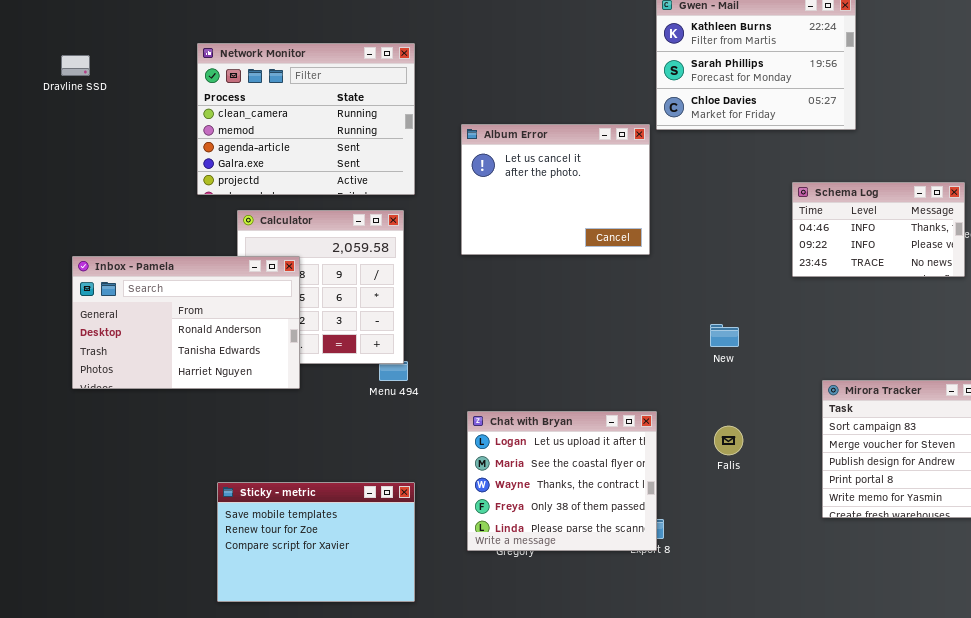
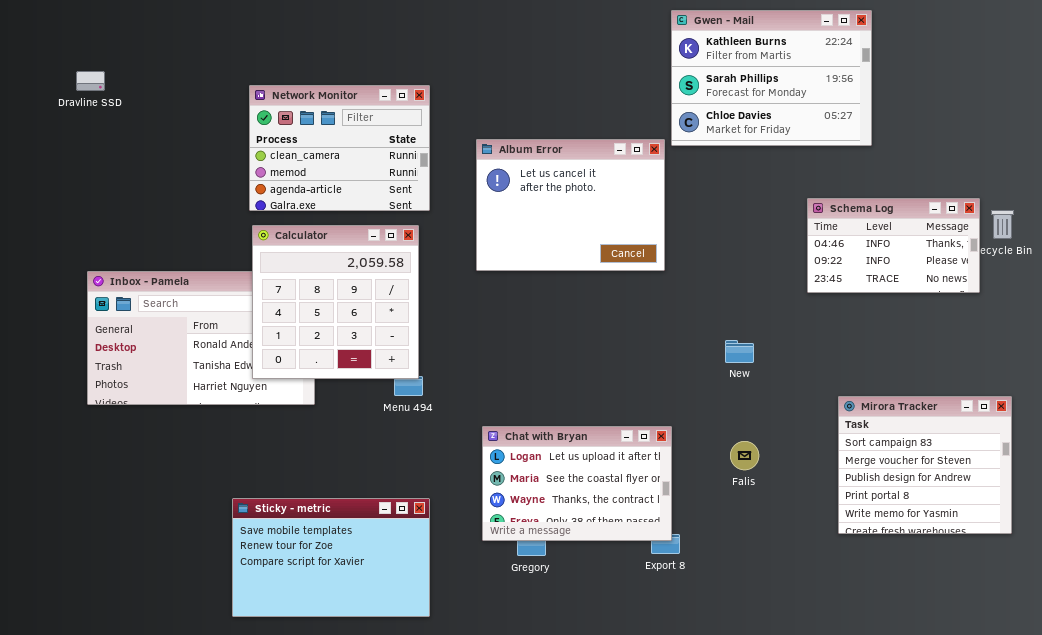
Network Monitor: [197,43,415,195] -> [249,85,430,211], resized
Calculator: [237,210,404,364] -> [252,225,419,379], raised
Chat with Bryan: [467,411,657,551] -> [482,426,672,541], resized

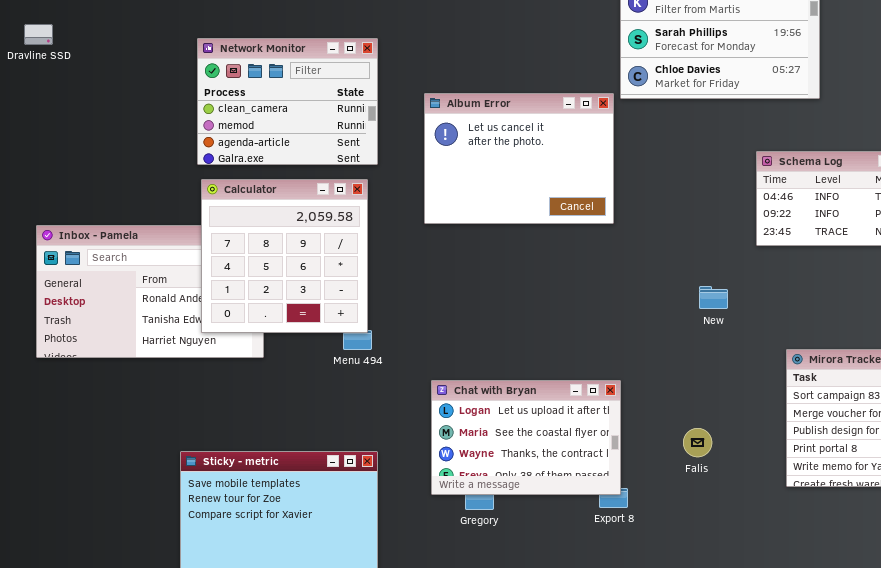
New: [725,340,754,363] -> [699,286,728,309], moved
Falis: [730,441,759,470] -> [683,428,712,457], moved

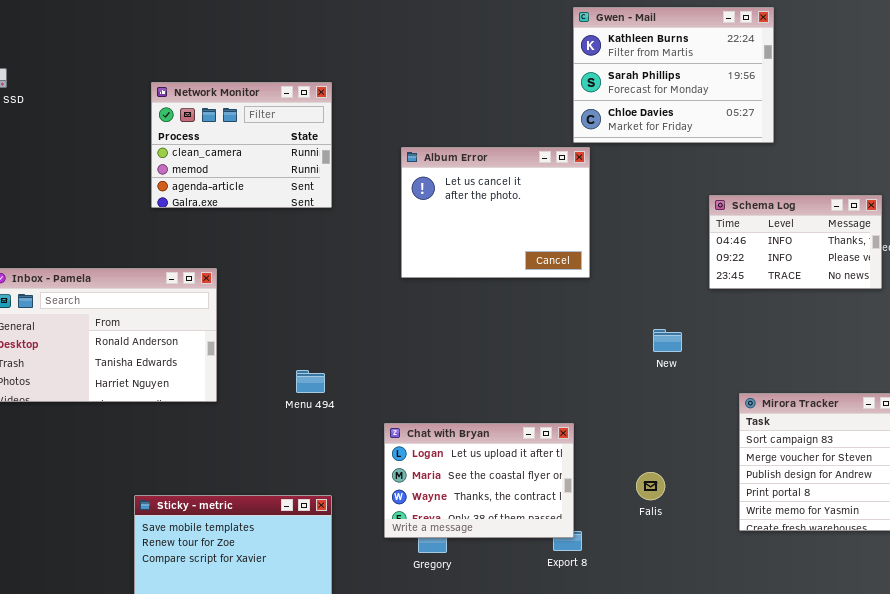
Album Error: [424,93,614,224] -> [401,147,590,278], moved
Calculator: [201,179,368,333] -> none, closed

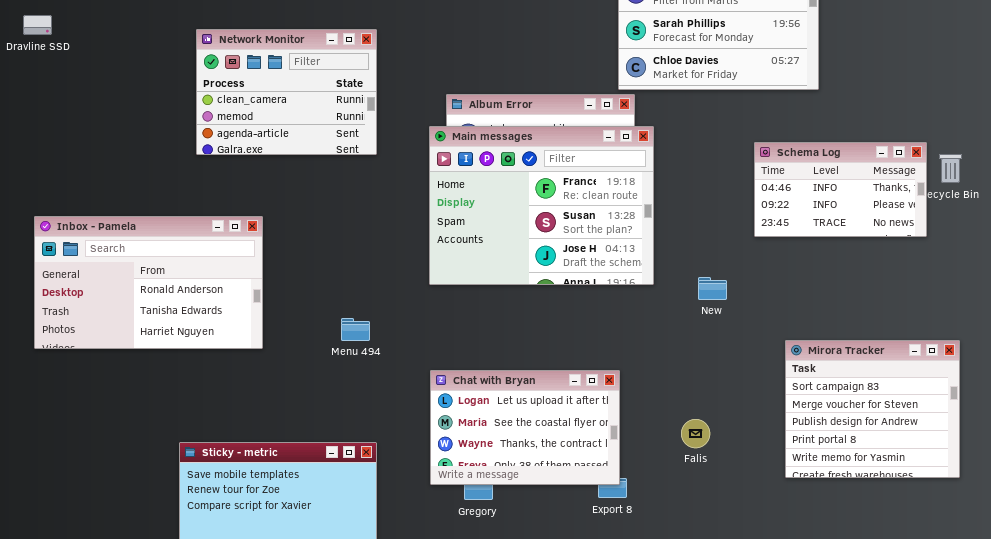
Main messages: none -> [429,126,654,285], opened

